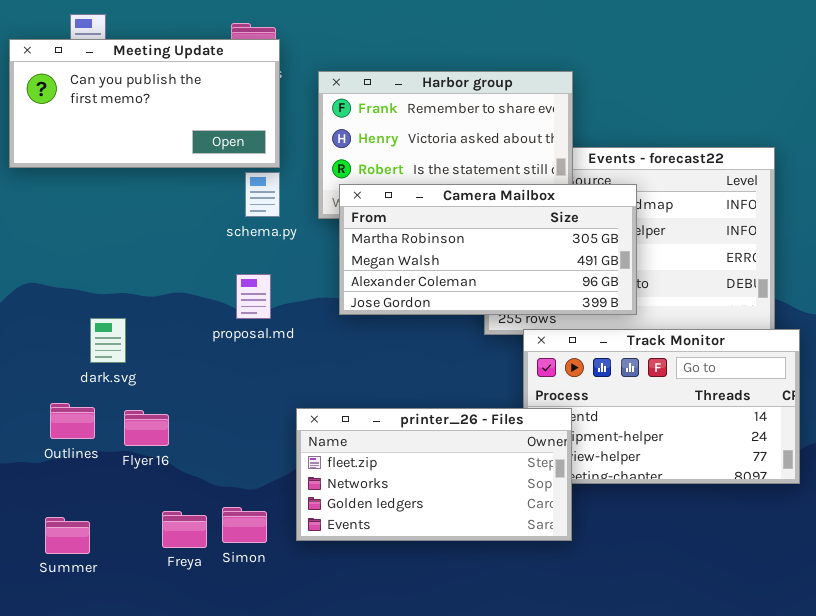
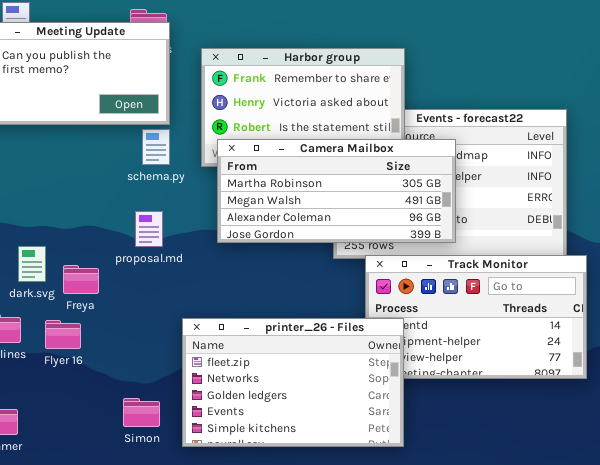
printer_26 - Files: [296,408,572,541] -> [182,318,404,447], resized
Freya: [162,511,207,548] -> [63,265,99,294], moved

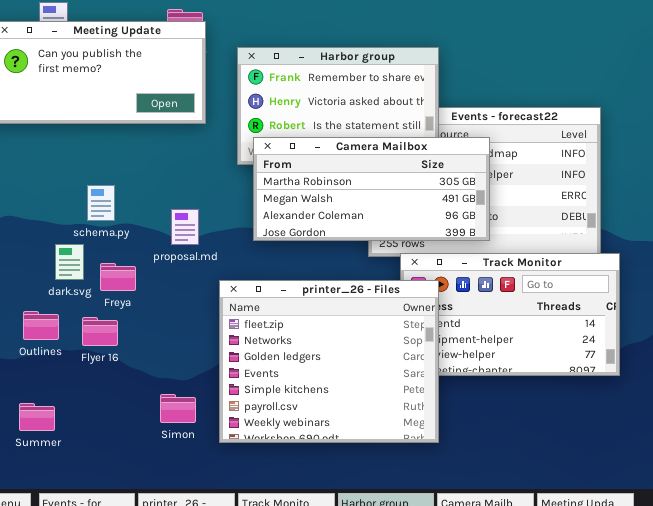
schema.py: [142,129,170,165] -> [87,185,115,221], moved
printer_26 - Files: [182,318,404,447] -> [219,280,439,443], resized

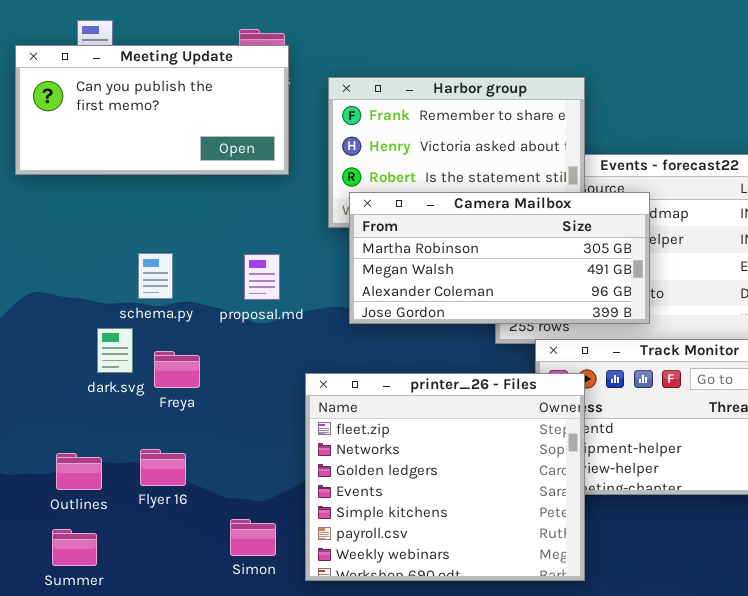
proposal.md: [171,209,199,245] -> [244,254,280,300], moved
Outlines: [23,311,59,340] -> [56,453,102,490], moved
Flyer 16: [82,317,118,346] -> [140,449,186,486], moved

